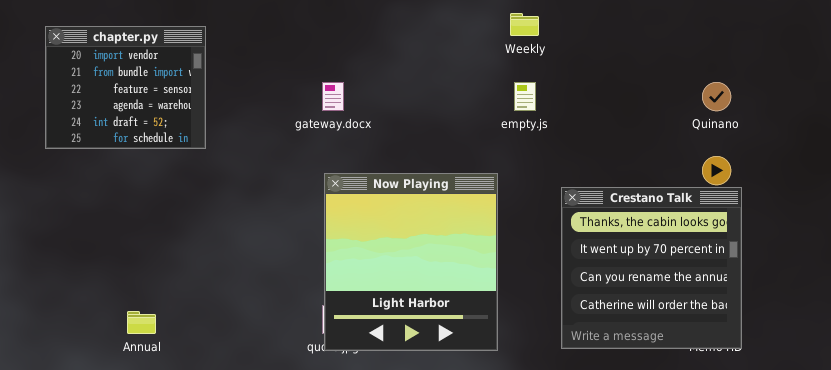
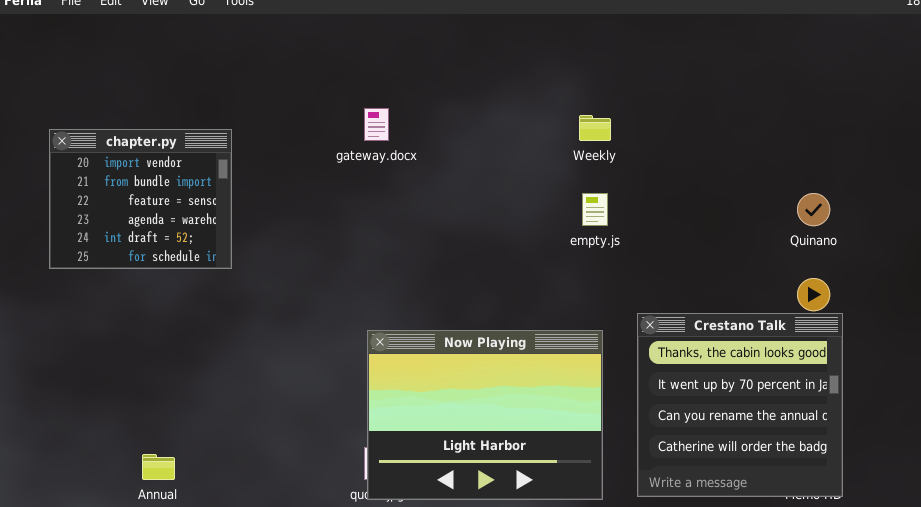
gateway.docx: [322,82,344,111] -> [364,108,389,141], moved
Now Playing: [324,173,498,351] -> [367,330,603,500], resized

